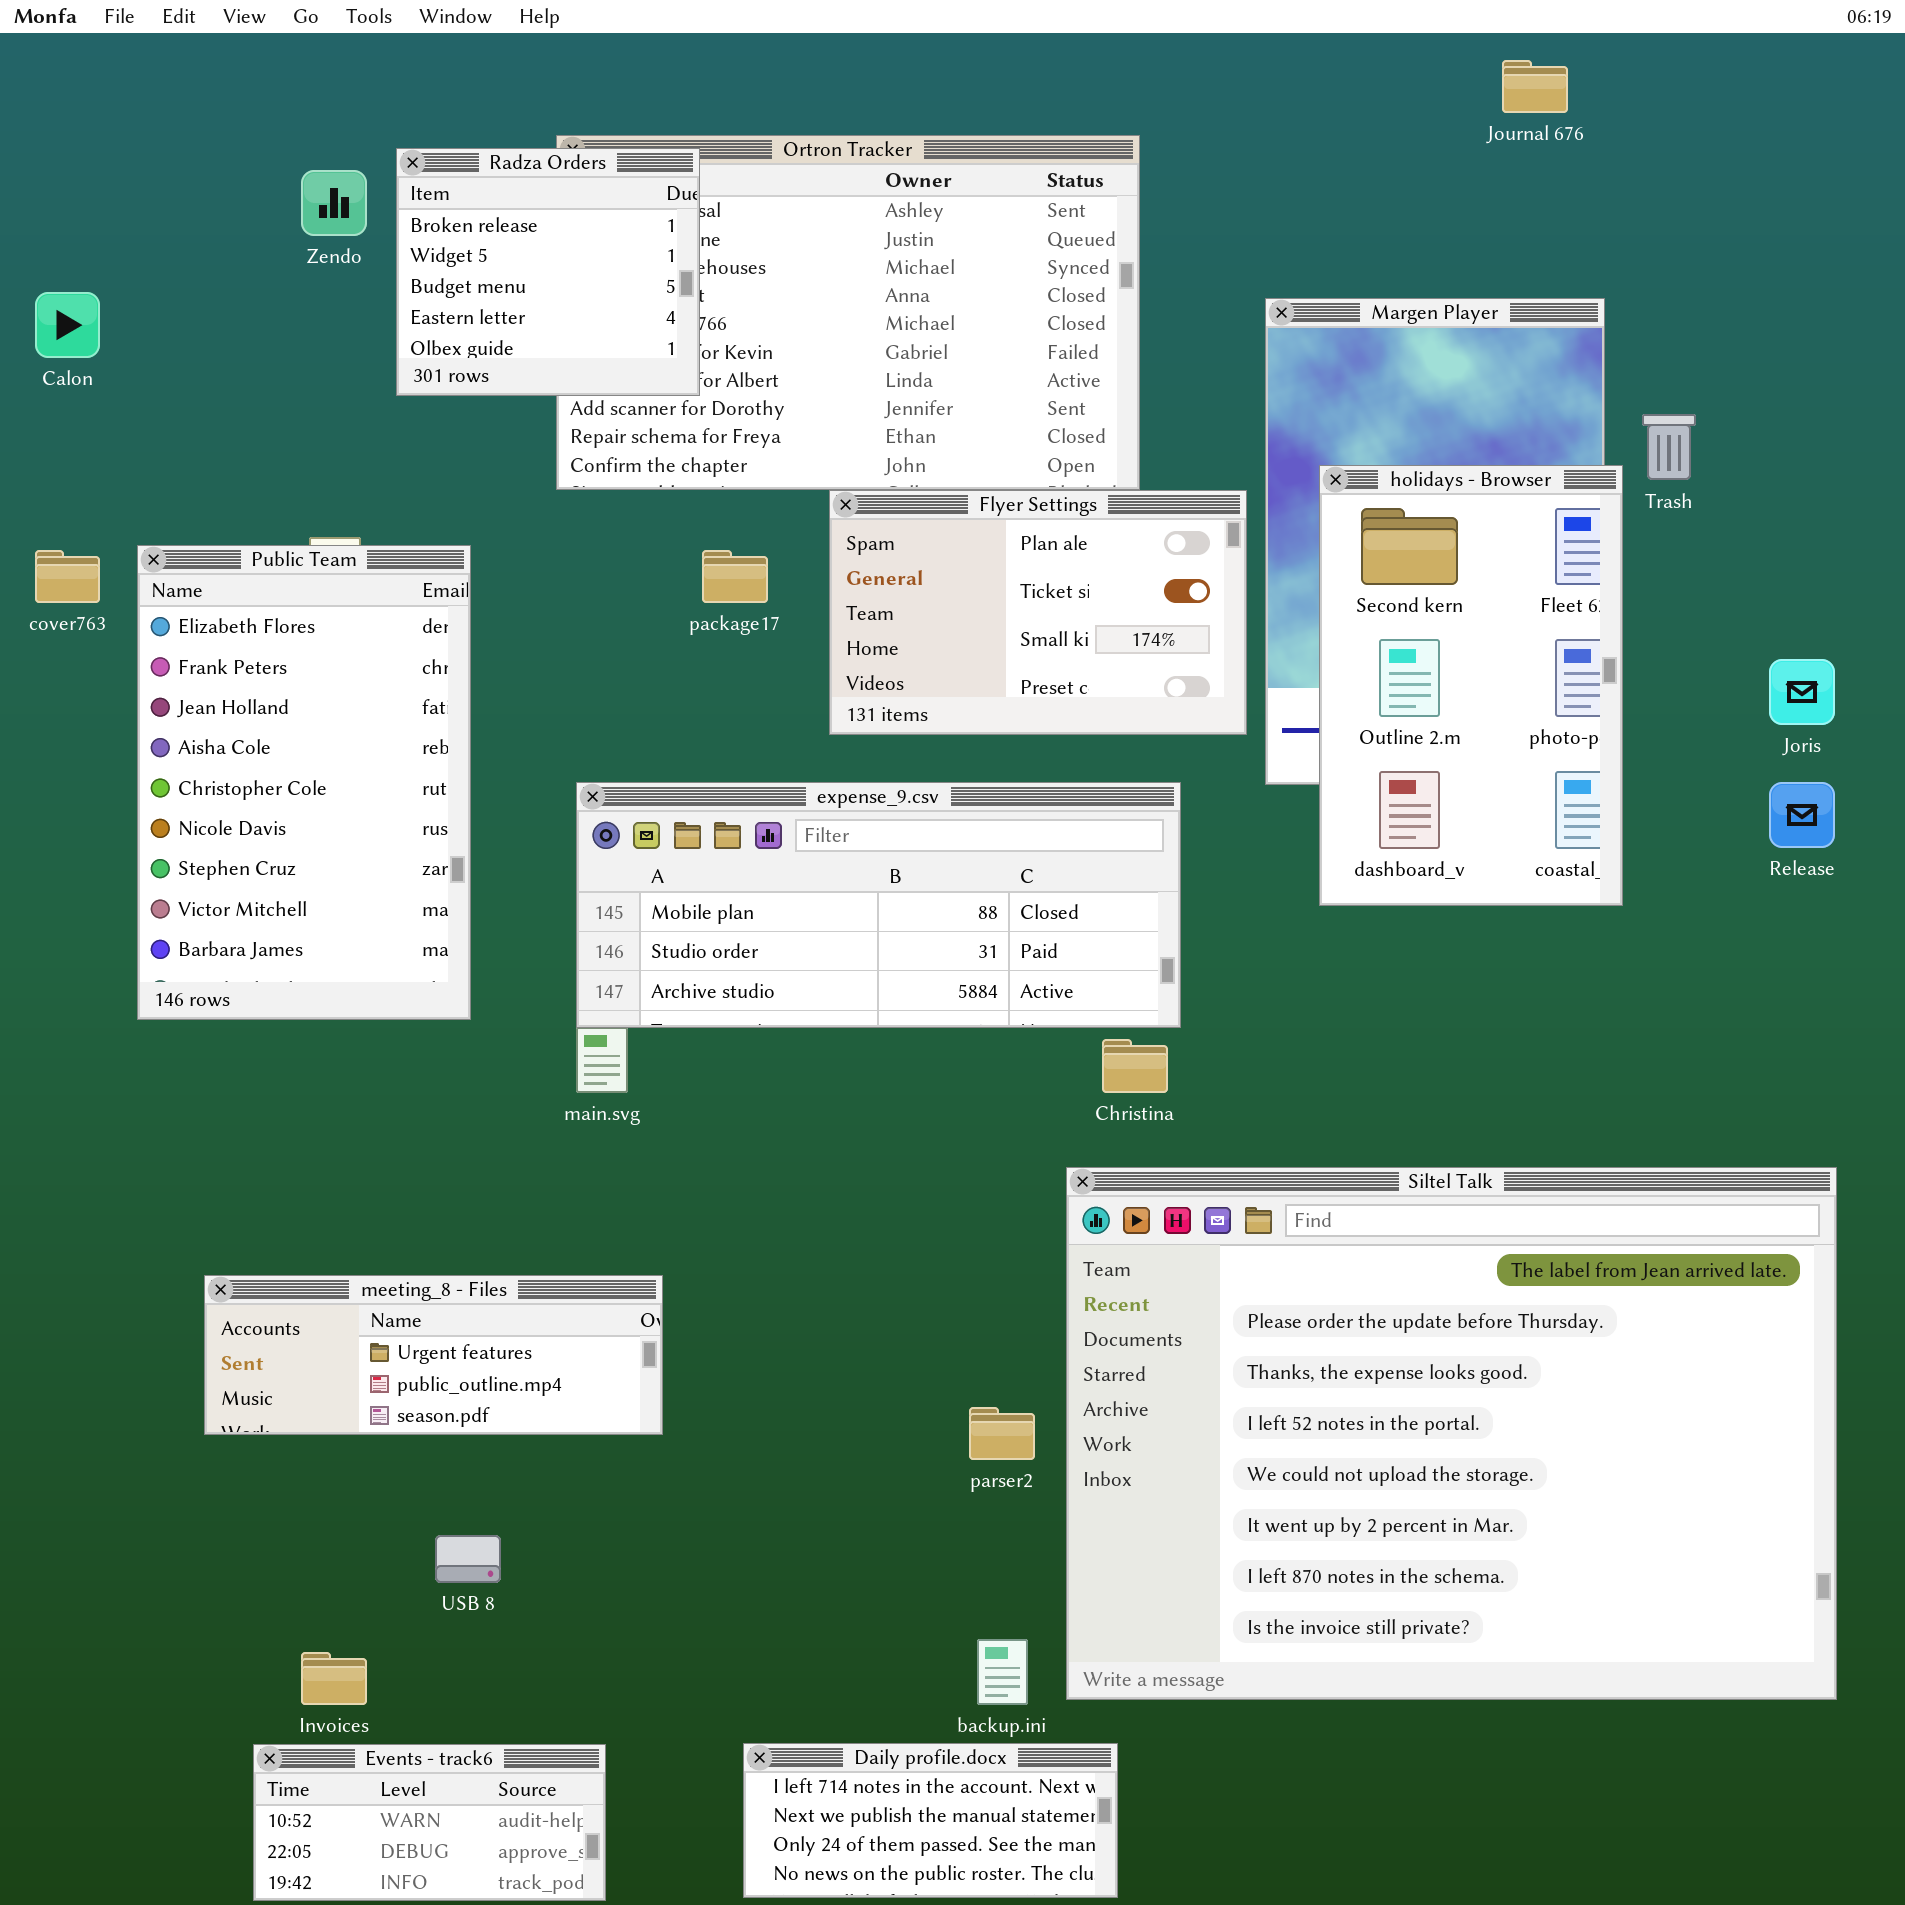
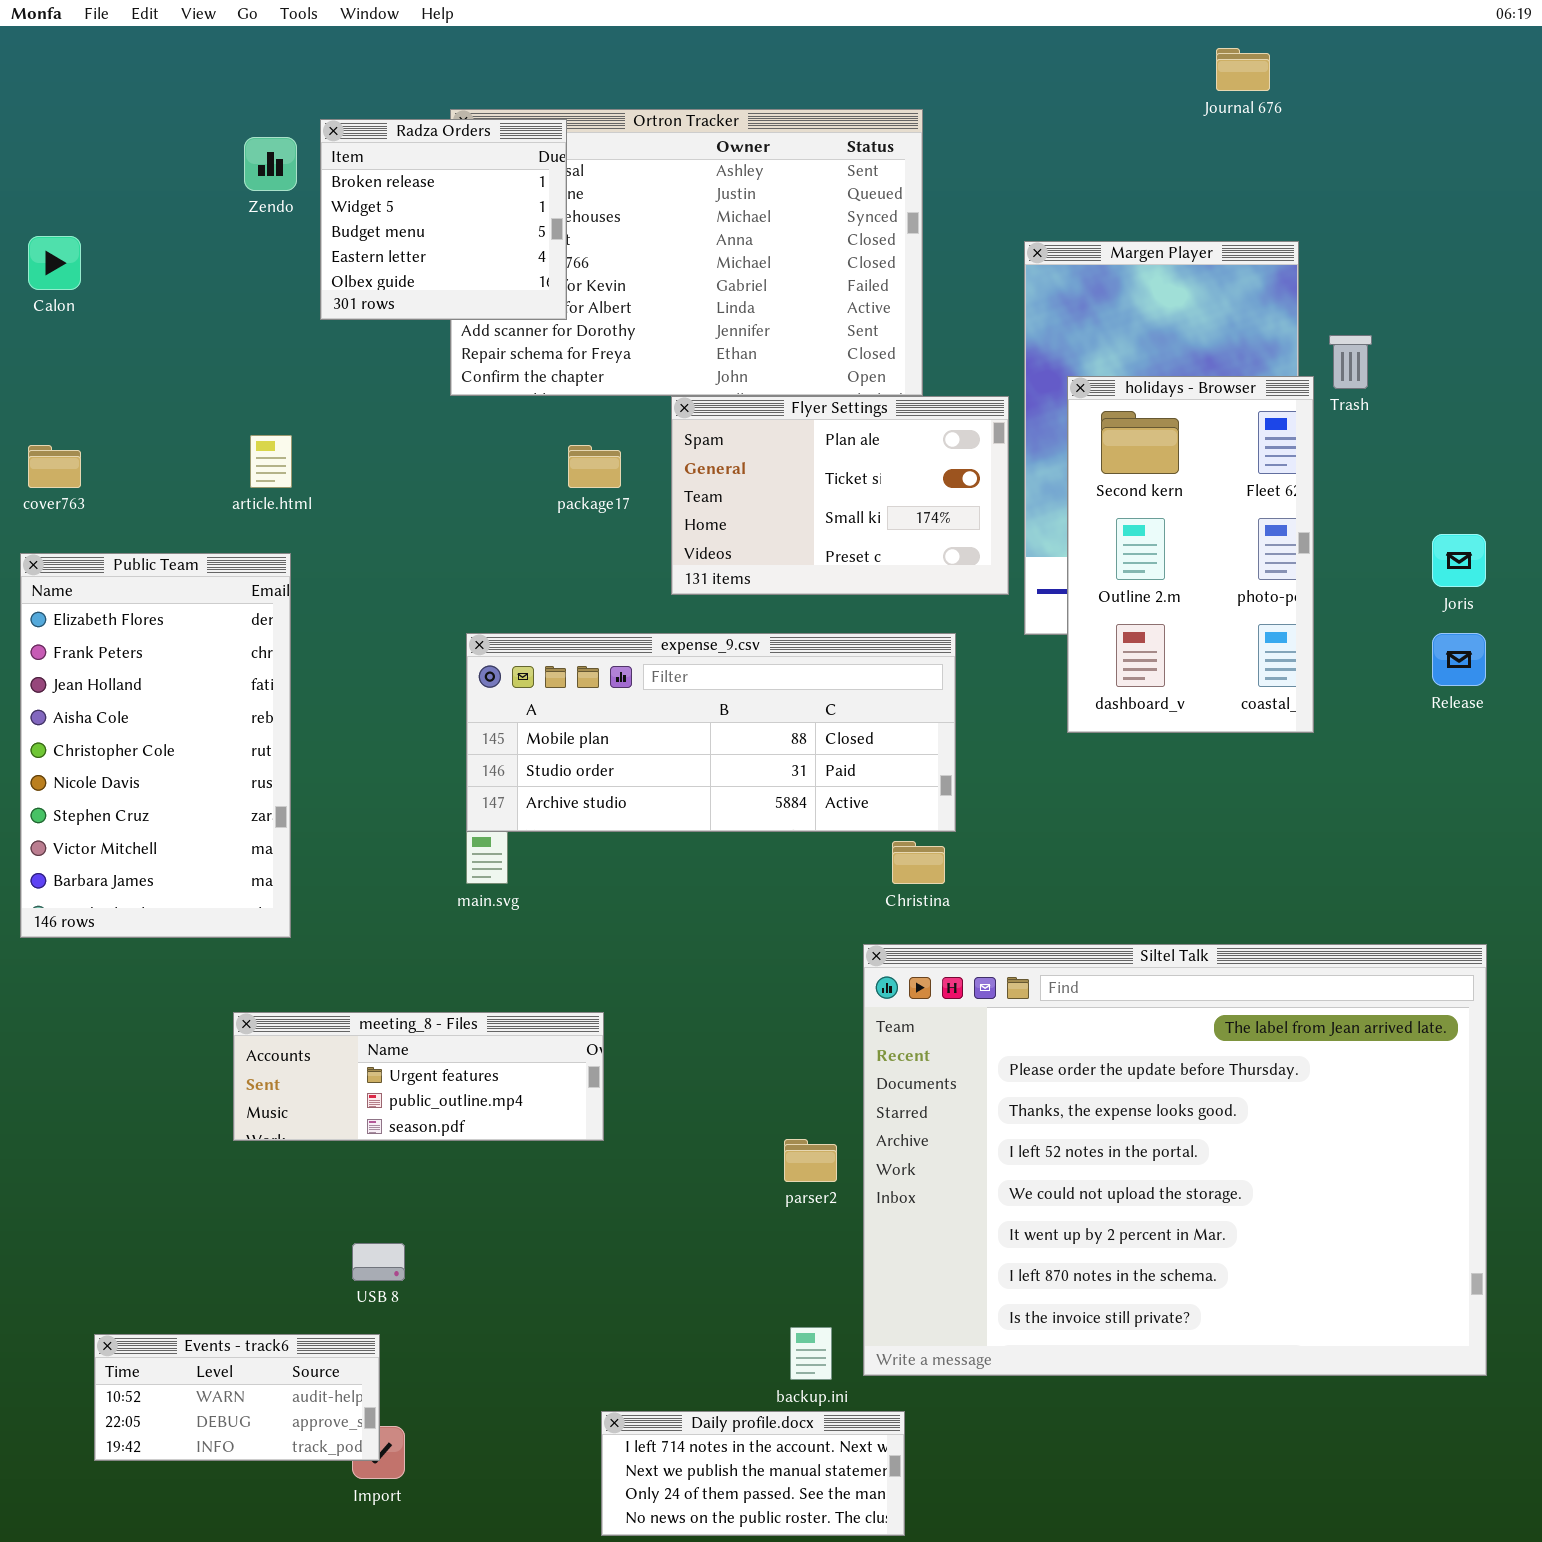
Public Team: [137,545,471,1020] -> [20,553,291,938], moved
meeting_8 - Files: [204,1275,663,1435] -> [233,1012,604,1141], moved
Events - track6: [253,1744,606,1901] -> [94,1334,380,1461], moved

